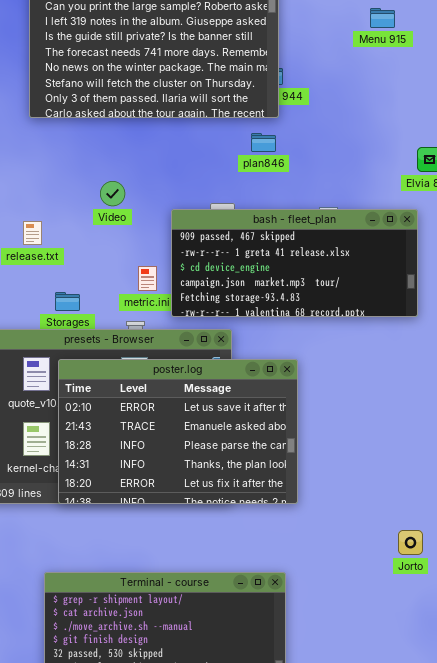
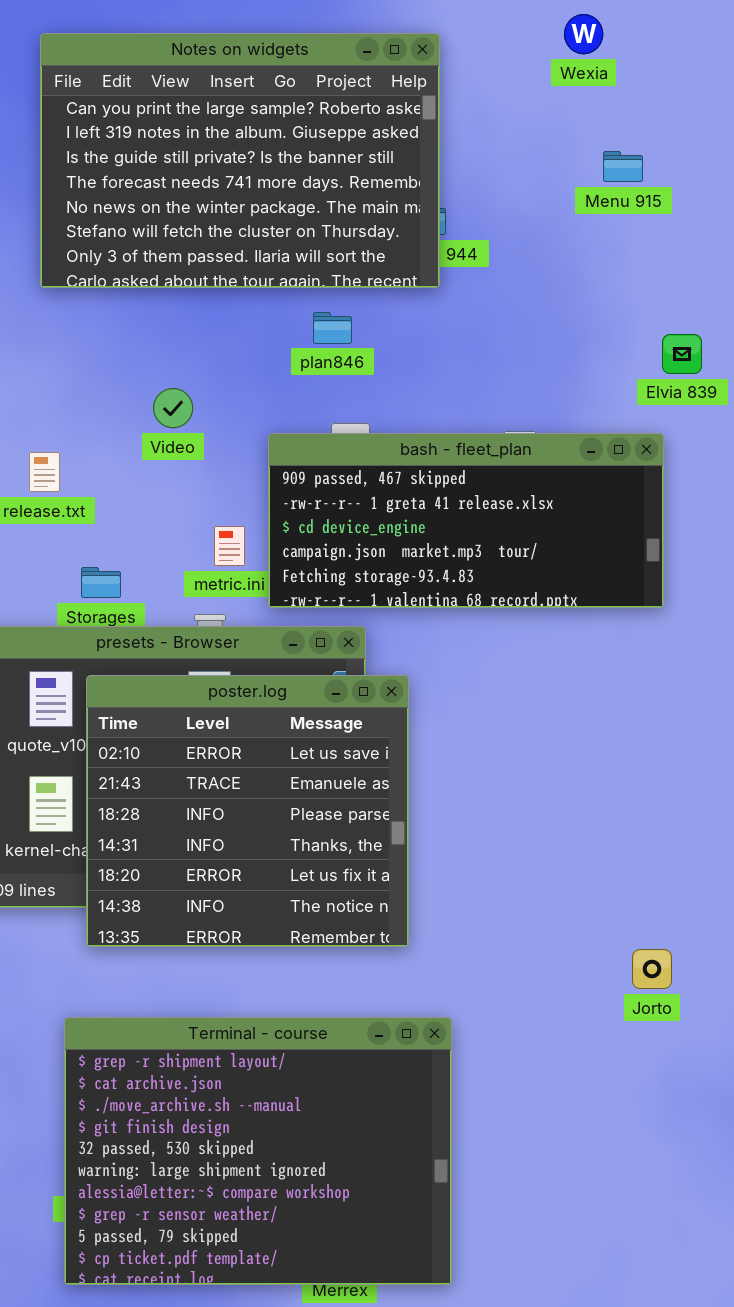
Menu 915: [370,8,395,28] -> [603,151,643,182], moved
plan846: [251,133,276,152] -> [313,312,352,344], moved
poster.log: [58,359,298,504] -> [86,675,409,947], resized

